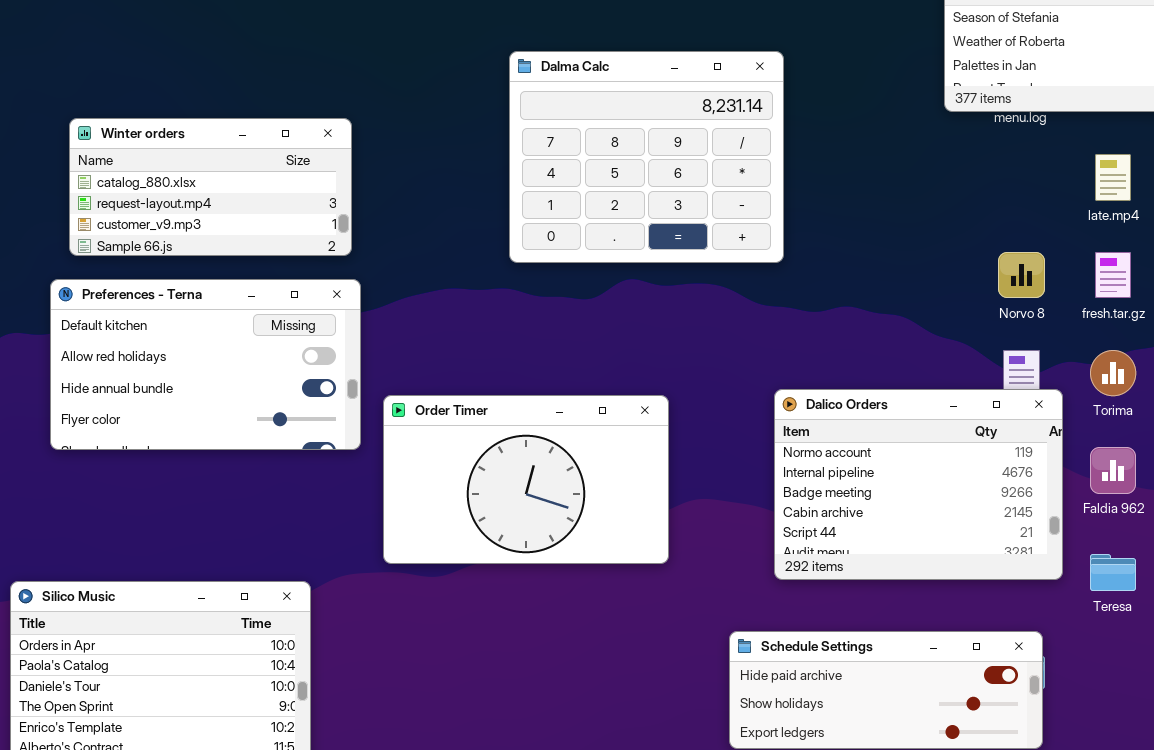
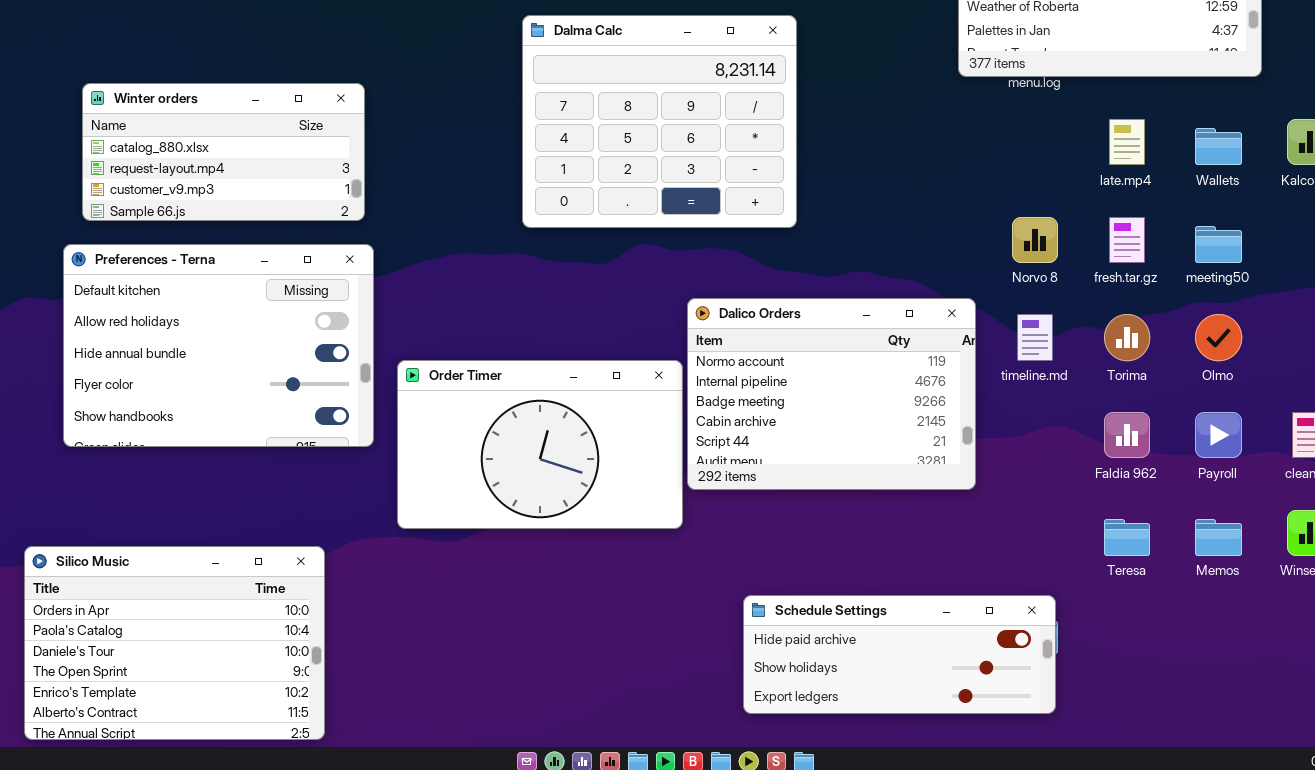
Preferences - Terna: [50,279,361,450] -> [63,244,374,447], resized
Dalico Orders: [774,389,1063,580] -> [687,298,976,490], moved

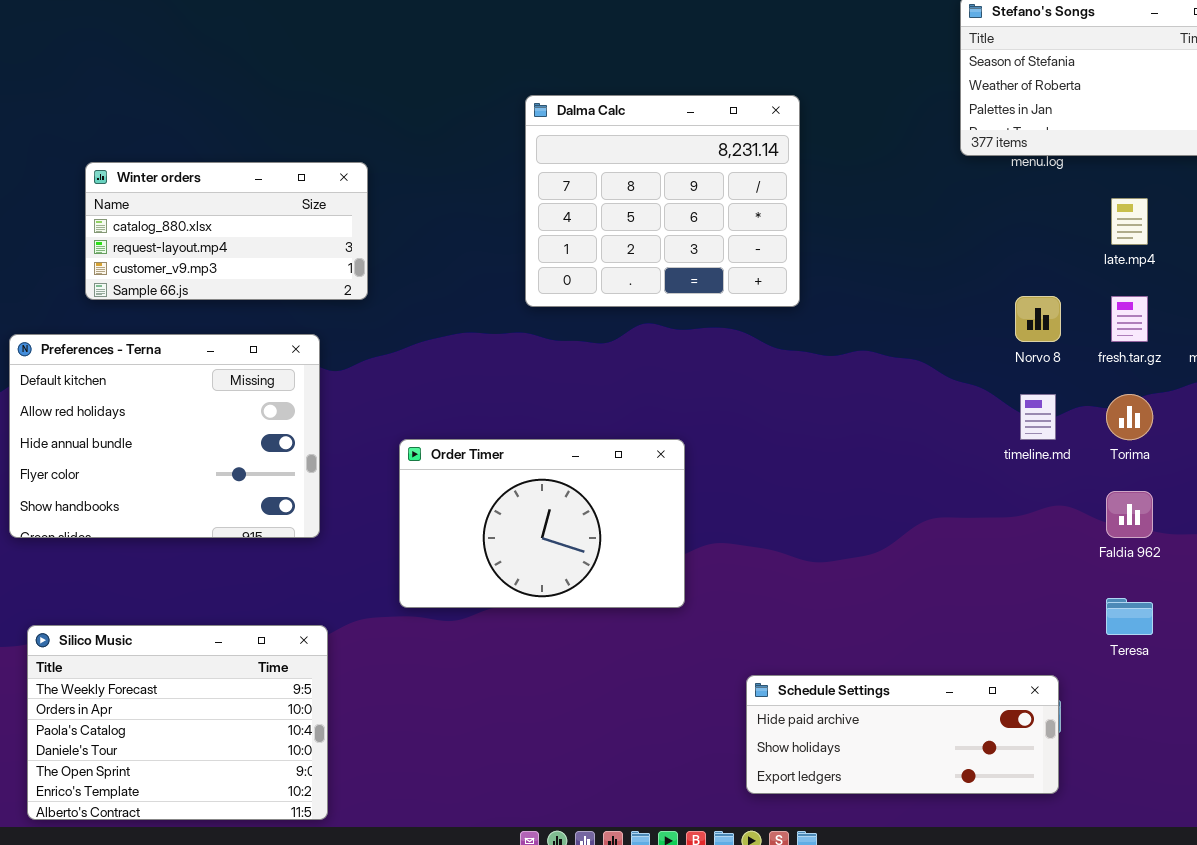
Preferences - Terna: [63,244,374,447] -> [9,334,320,538], moved
Dalico Orders: [687,298,976,490] -> none, closed
Silico Music: [24,546,325,740] -> [27,625,328,820], scrolled up 1 row

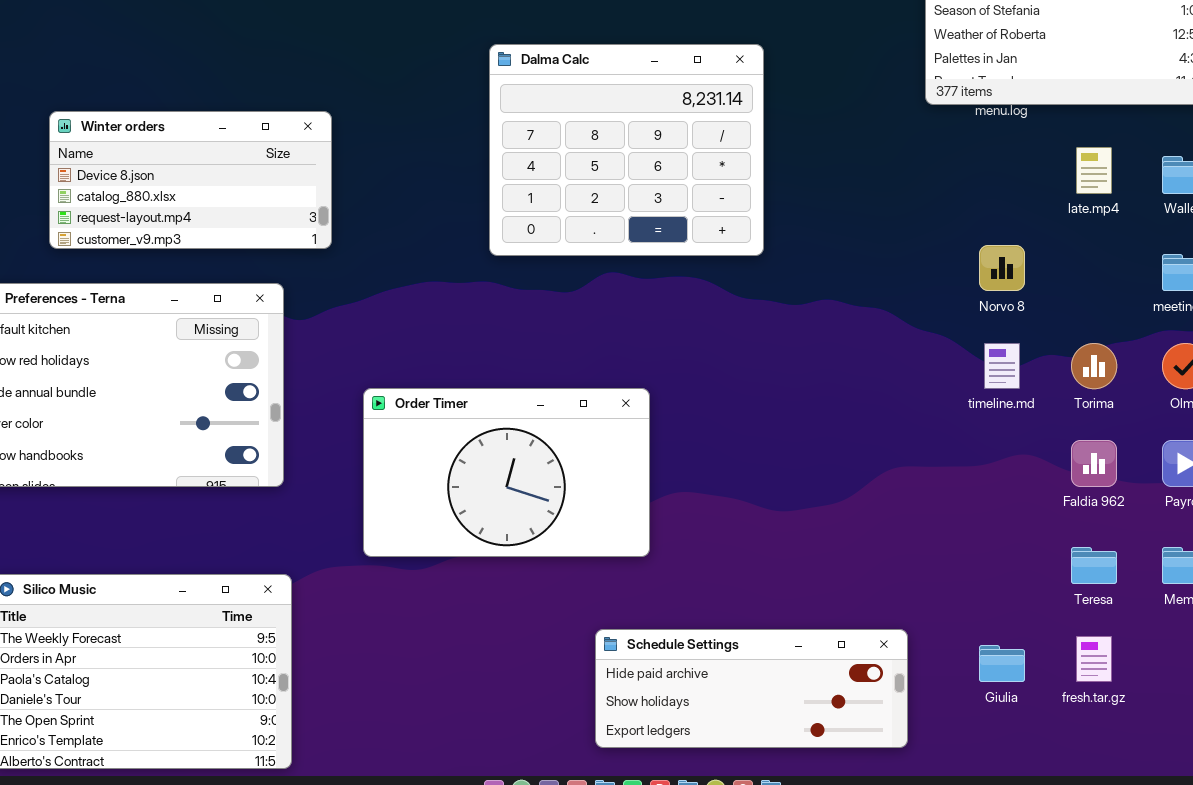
Winter orders: [85,162,368,300] -> [49,111,332,249], scrolled up 1 row
fresh.tar.gz: [1111,296,1148,342] -> [1076,636,1112,682], moved
Schedule Settings: [746,675,1059,794] -> [595,629,908,748], moved

